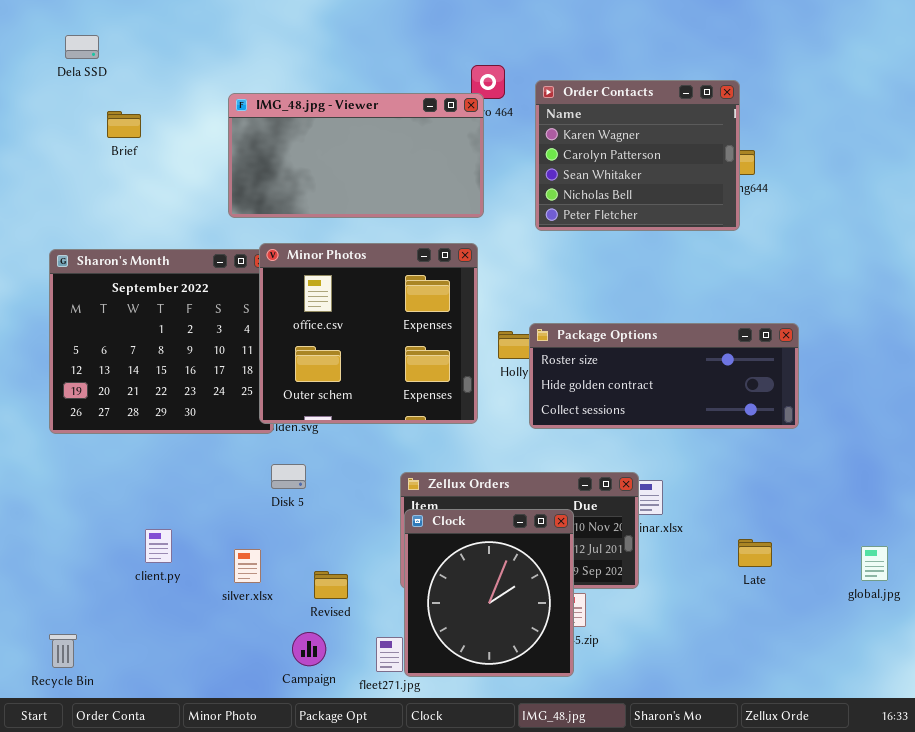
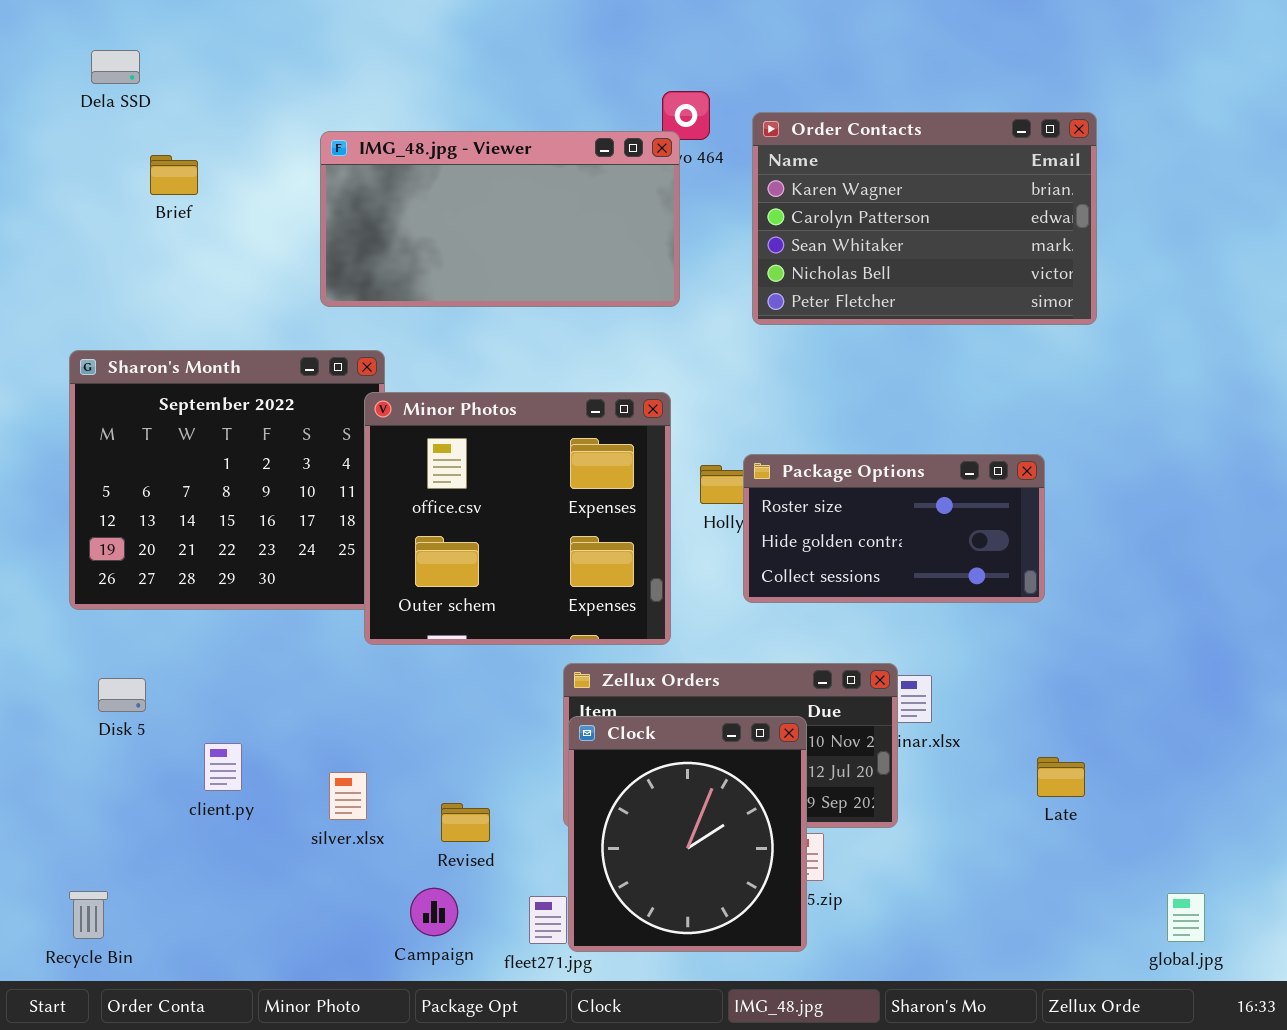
Order Contacts: [535,80,740,231] -> [752,112,1097,325], resized
Minor Photos: [259,243,478,424] -> [364,392,671,645], moved
Package Options: [529,323,799,429] -> [743,454,1045,603], resized
Disk 5: [271,464,306,489] -> [98,678,146,712], moved
global.jpg: [861,546,888,581] -> [1167,893,1205,942], moved

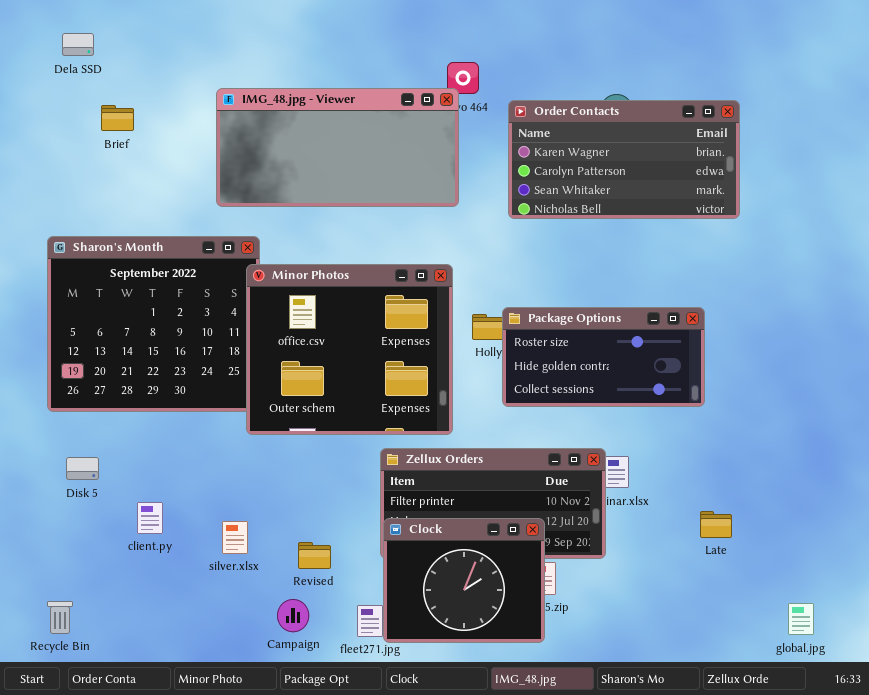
Order Contacts: [752,112,1097,325] -> [508,100,740,219], resized
Clock: [568,716,807,952] -> [383,518,545,643], resized

